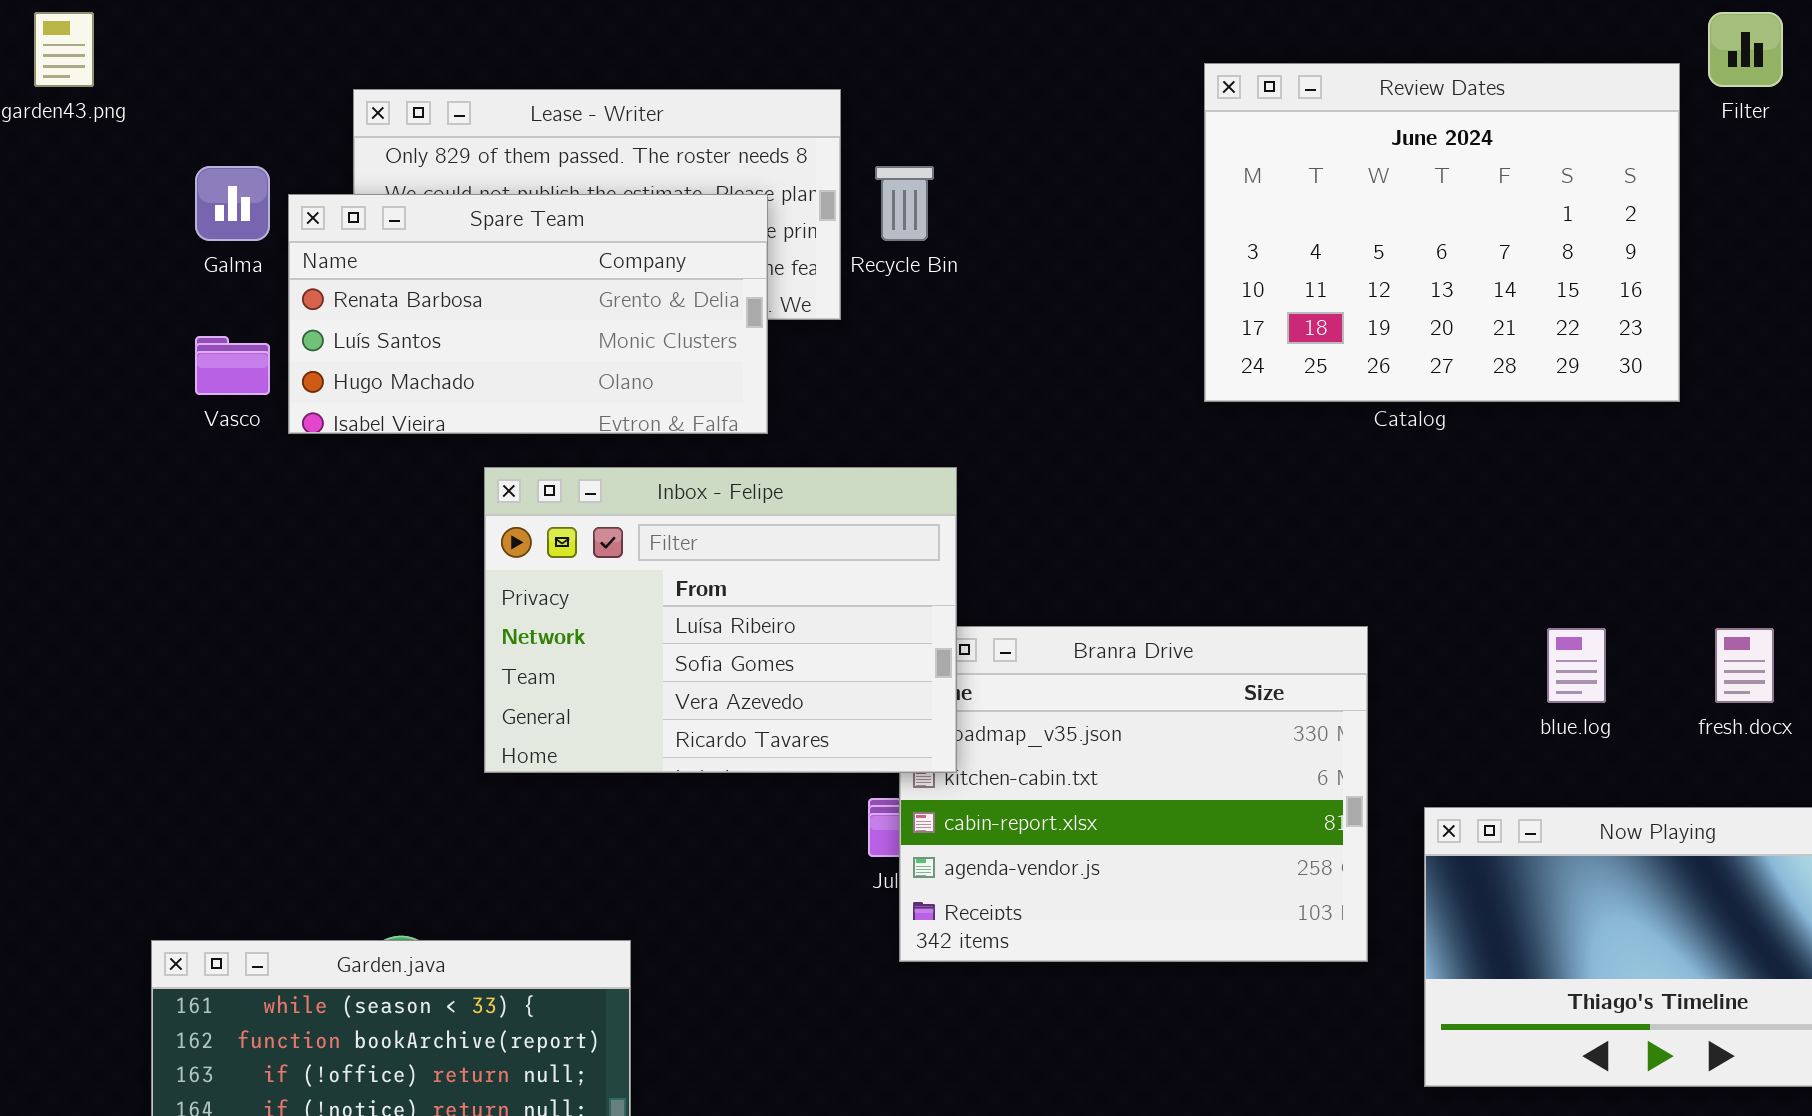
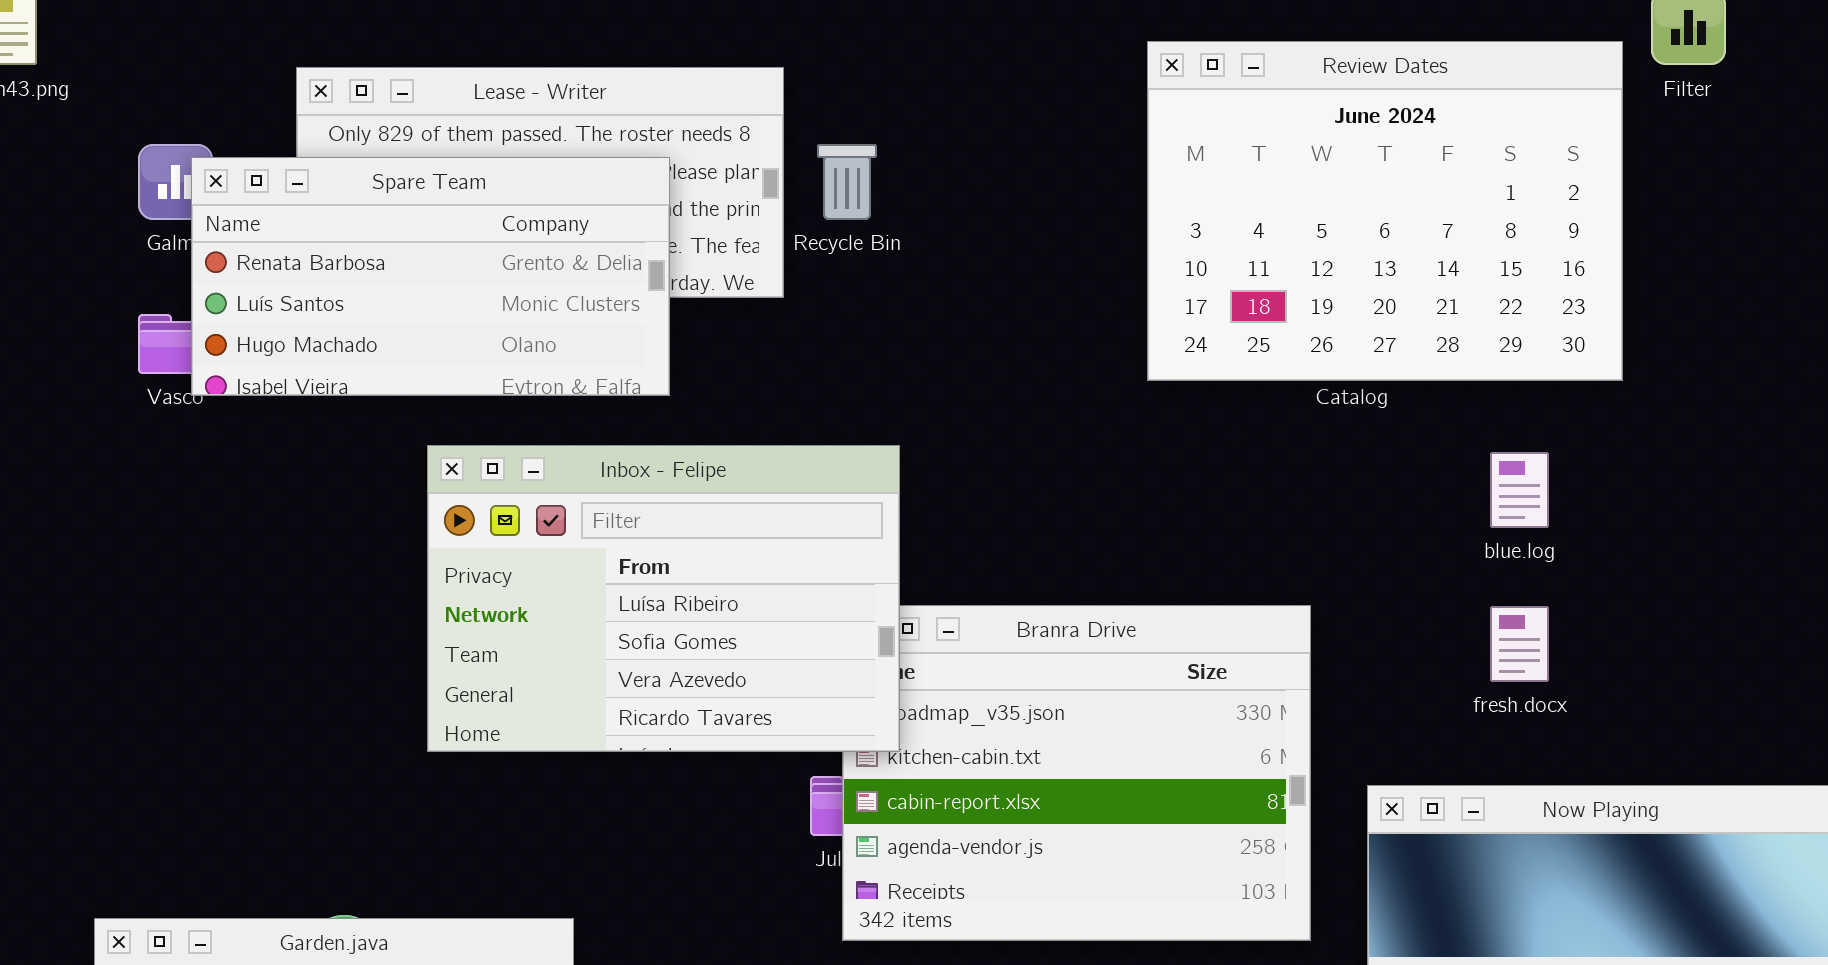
Spare Team: [288,194,768,434] -> [191,157,670,396], moved
blue.log: [1547,628,1606,703] -> [1490,452,1549,528], moved
fresh.docx: [1715,628,1774,703] -> [1490,606,1549,682], moved

